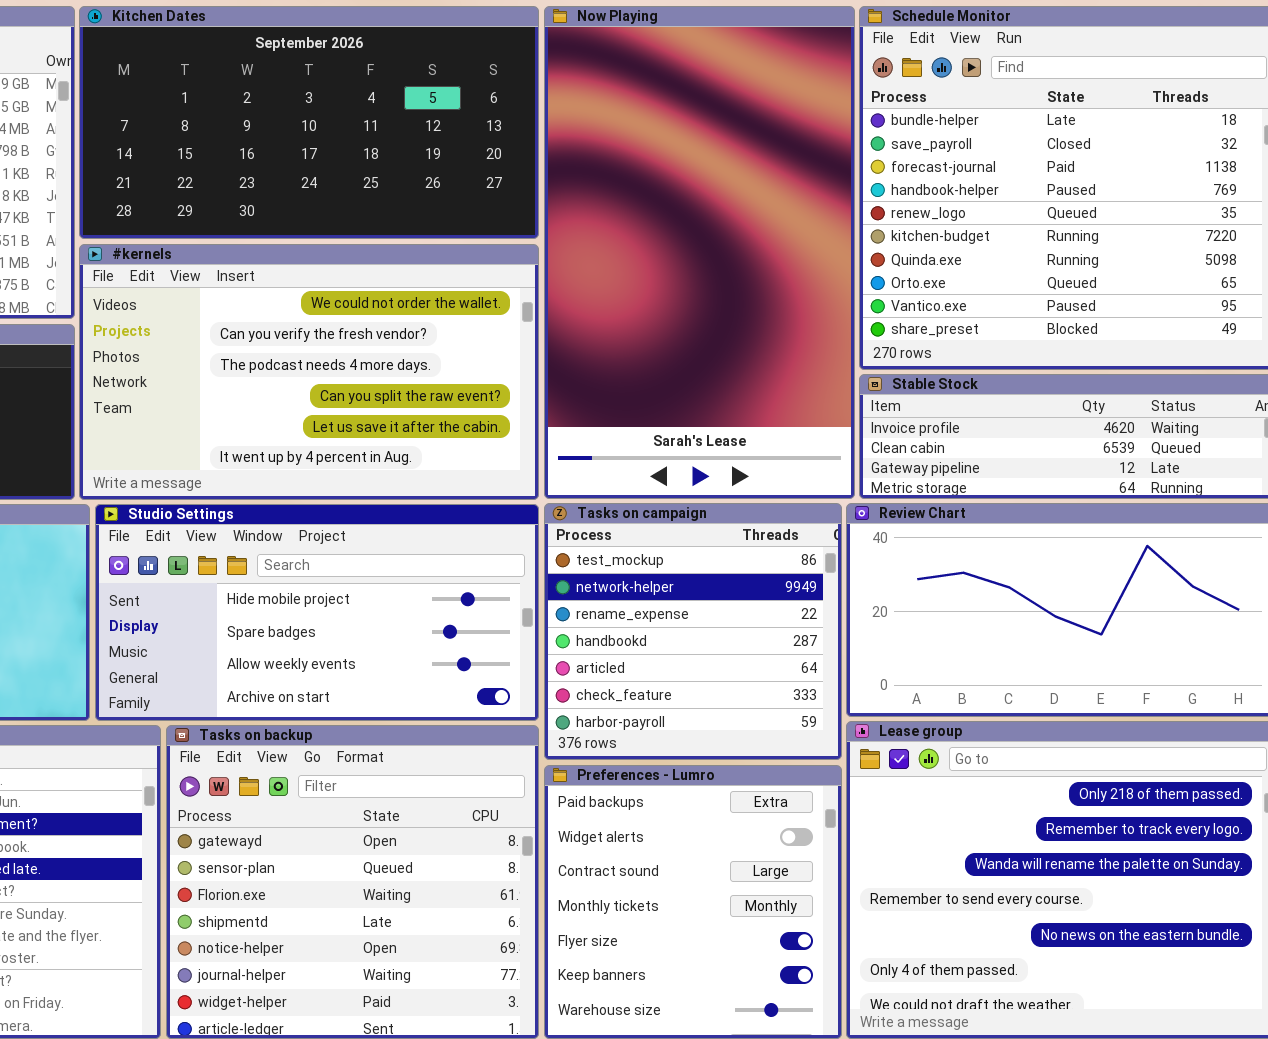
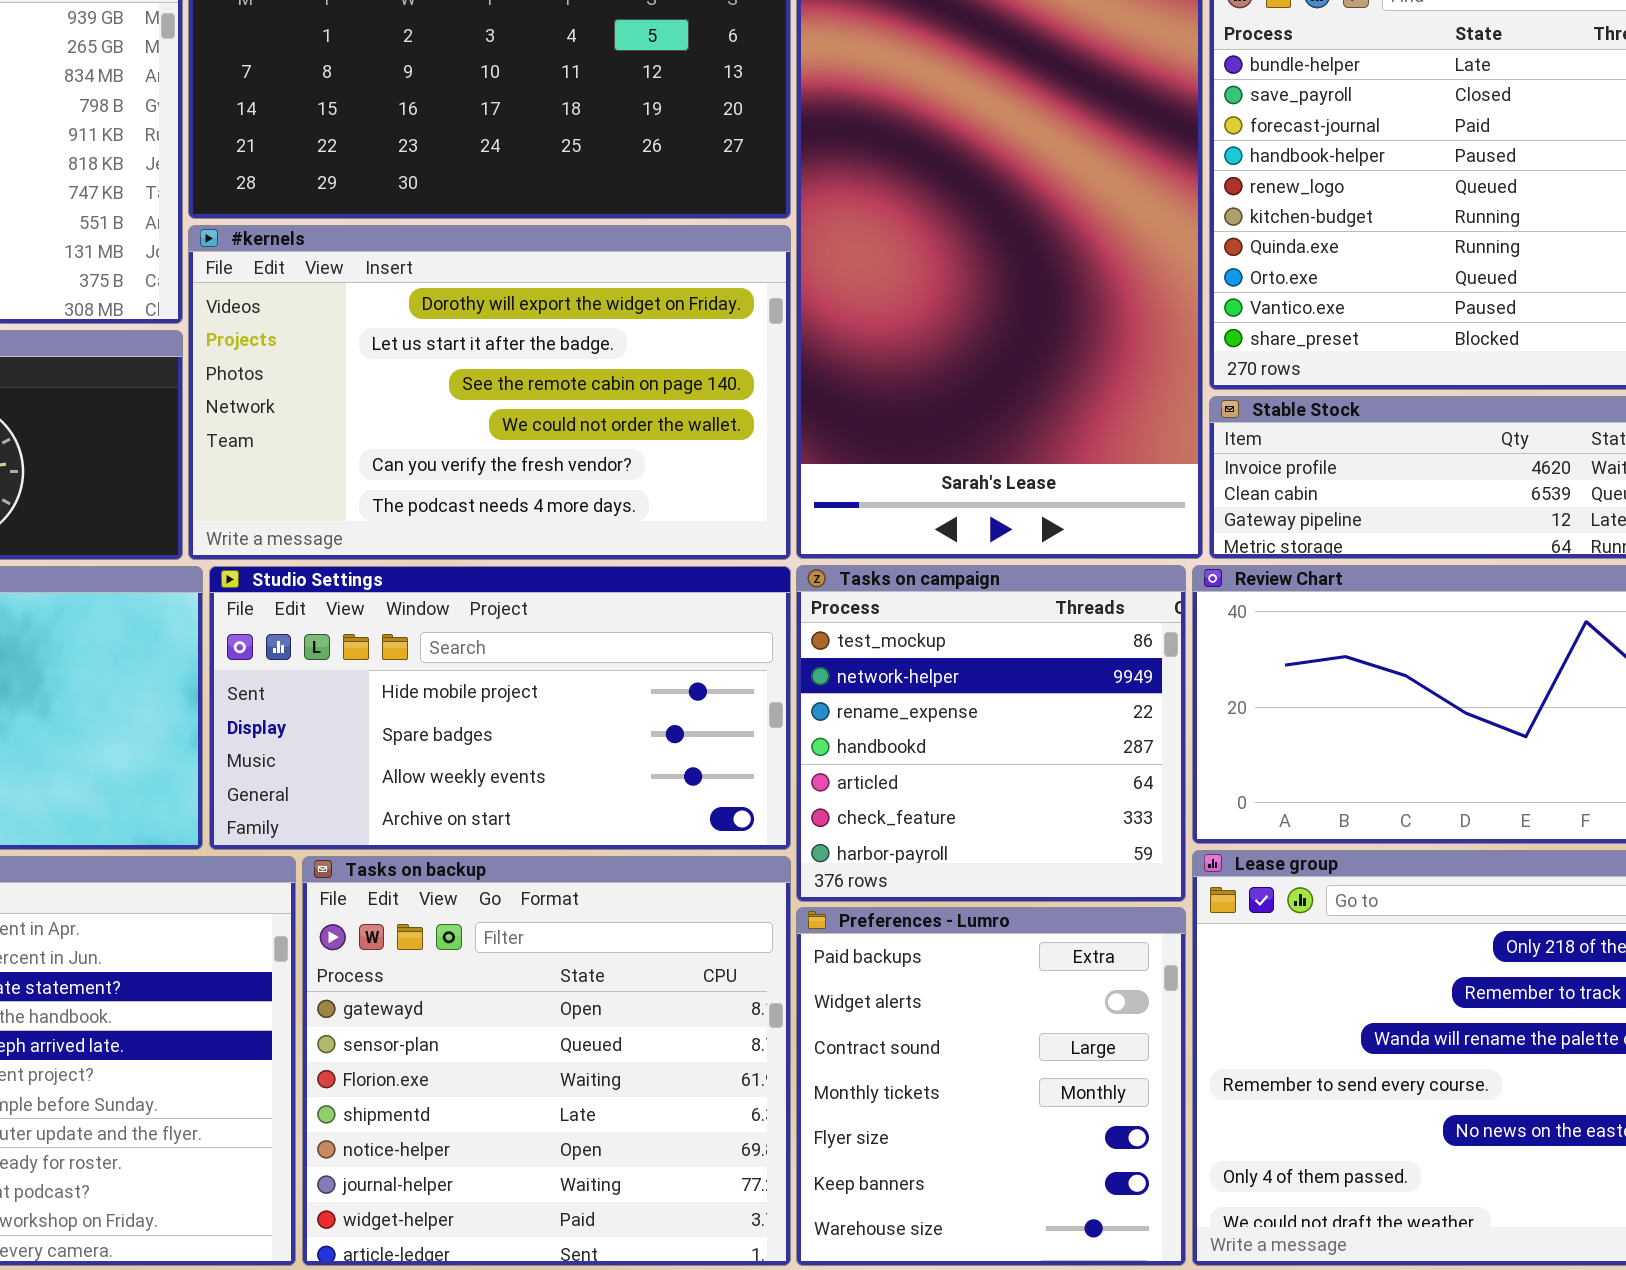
#kernels: [79,244,539,500] -> [188,225,791,560], scrolled up 3 rows

